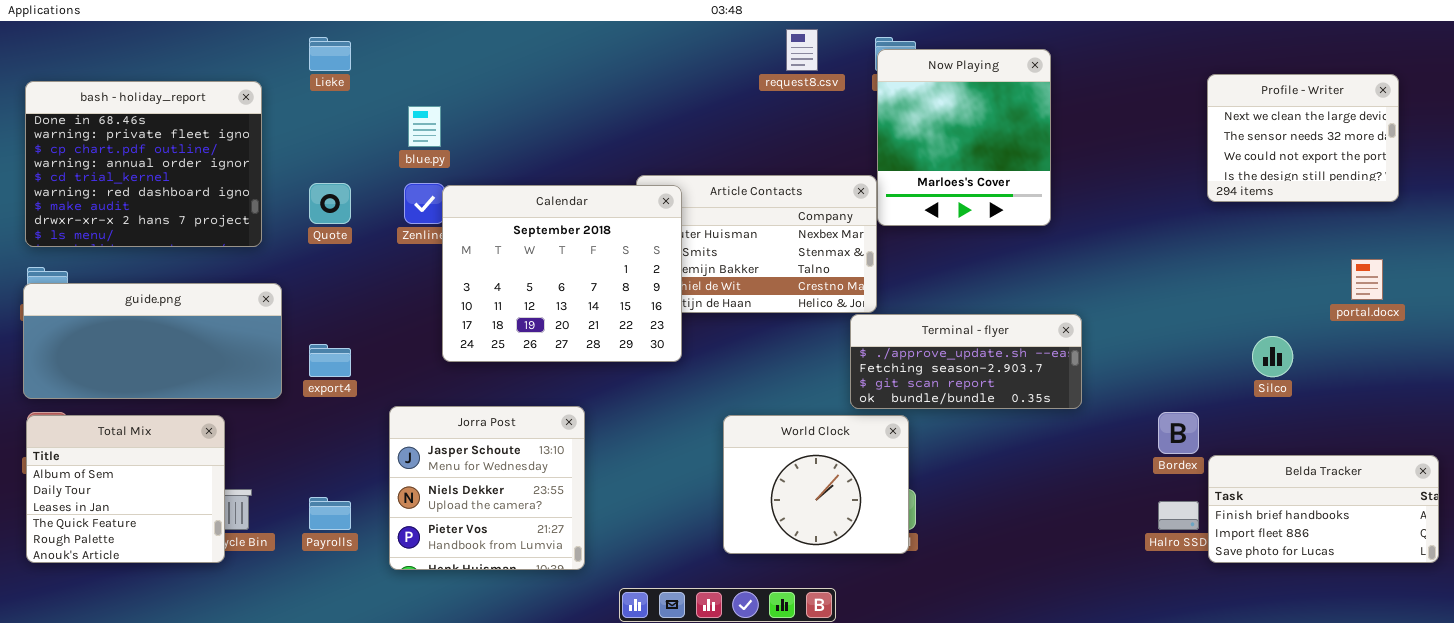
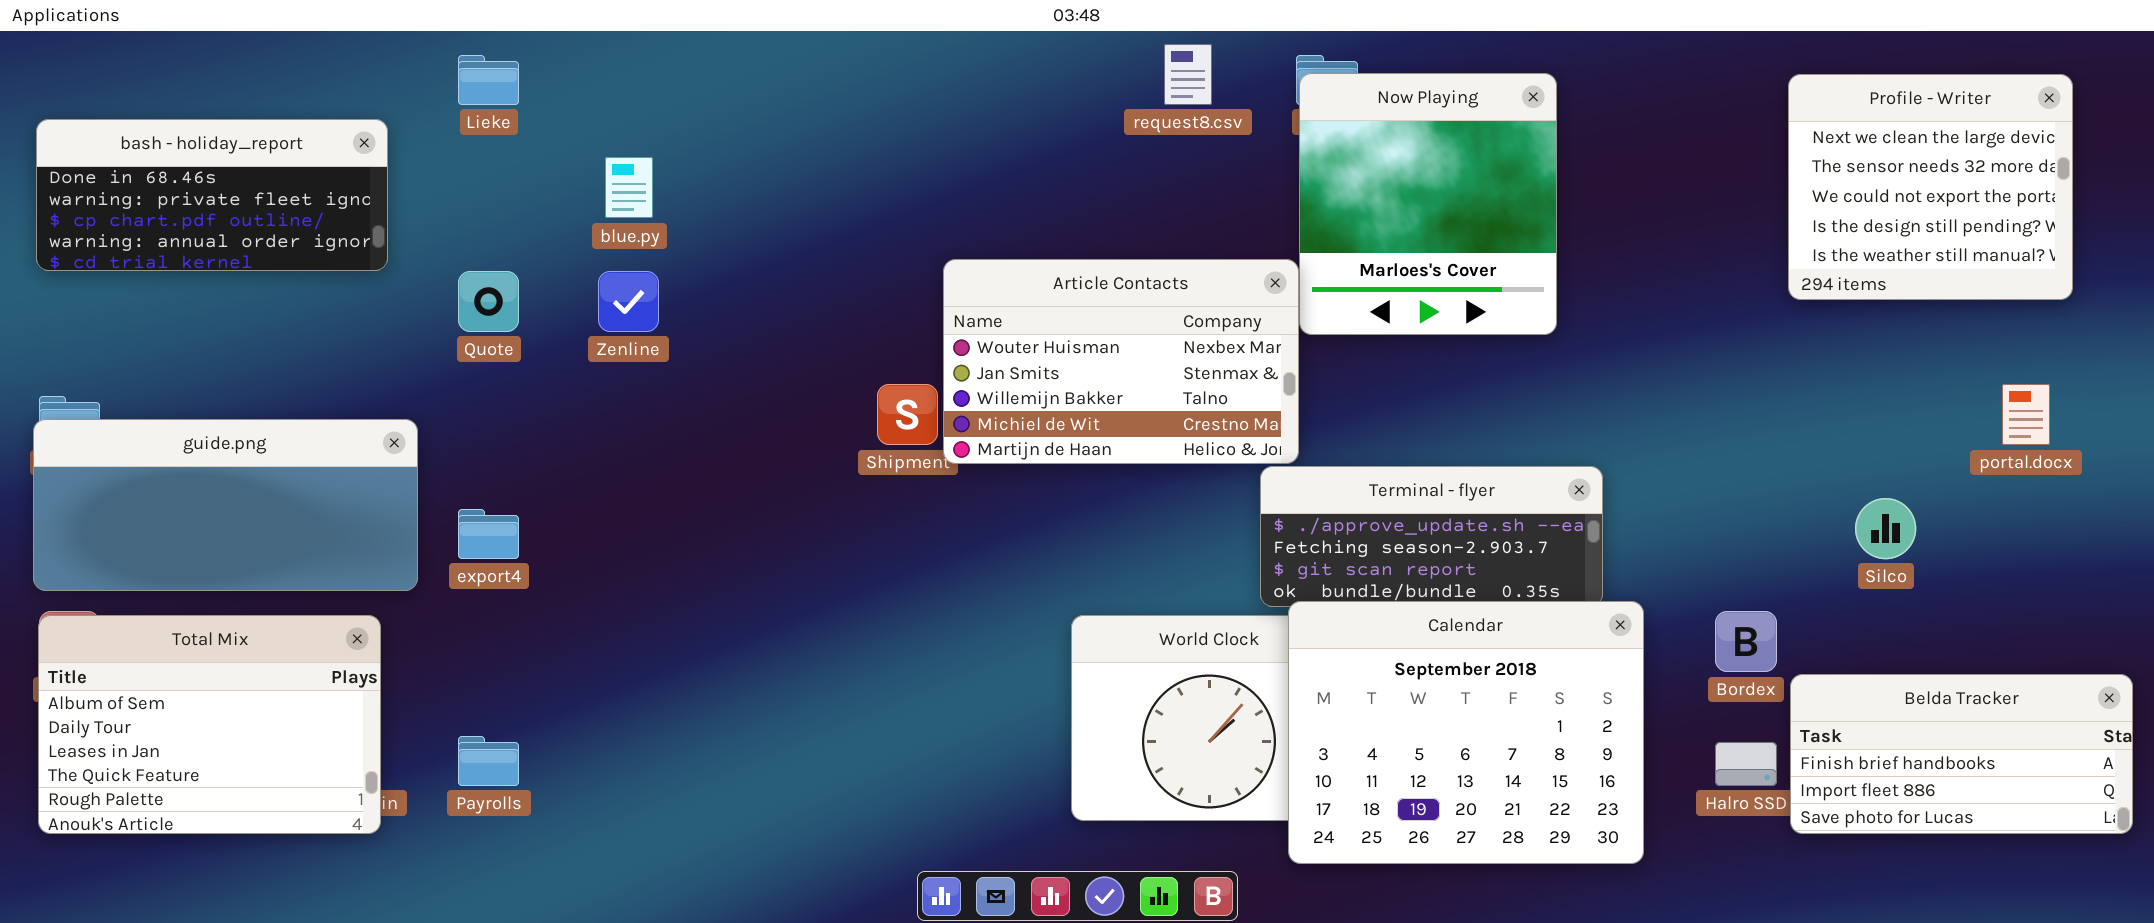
Profile - Writer: [1207,74,1399,202] -> [1788,74,2073,300], resized
bash - holiday_report: [25,81,262,247] -> [36,119,388,271], resized
Calendar: [442,185,682,362] -> [1288,601,1644,864], moved
Jorra Post: [389,406,585,570] -> none, closed
Total Mix: [26,415,225,563] -> [38,615,381,834], resized

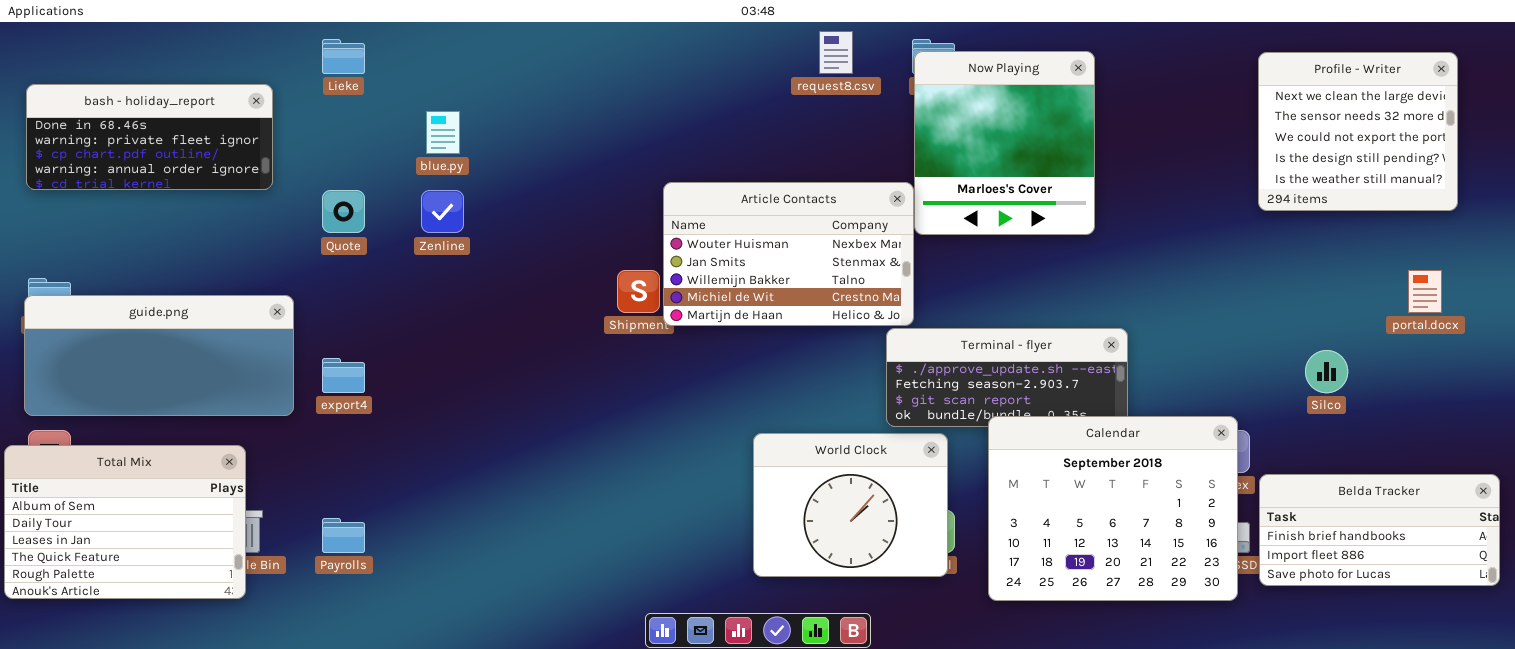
Calendar: [1288,601,1644,864] -> [988,416,1238,601], moved
Total Mix: [38,615,381,834] -> [4,445,246,599], moved

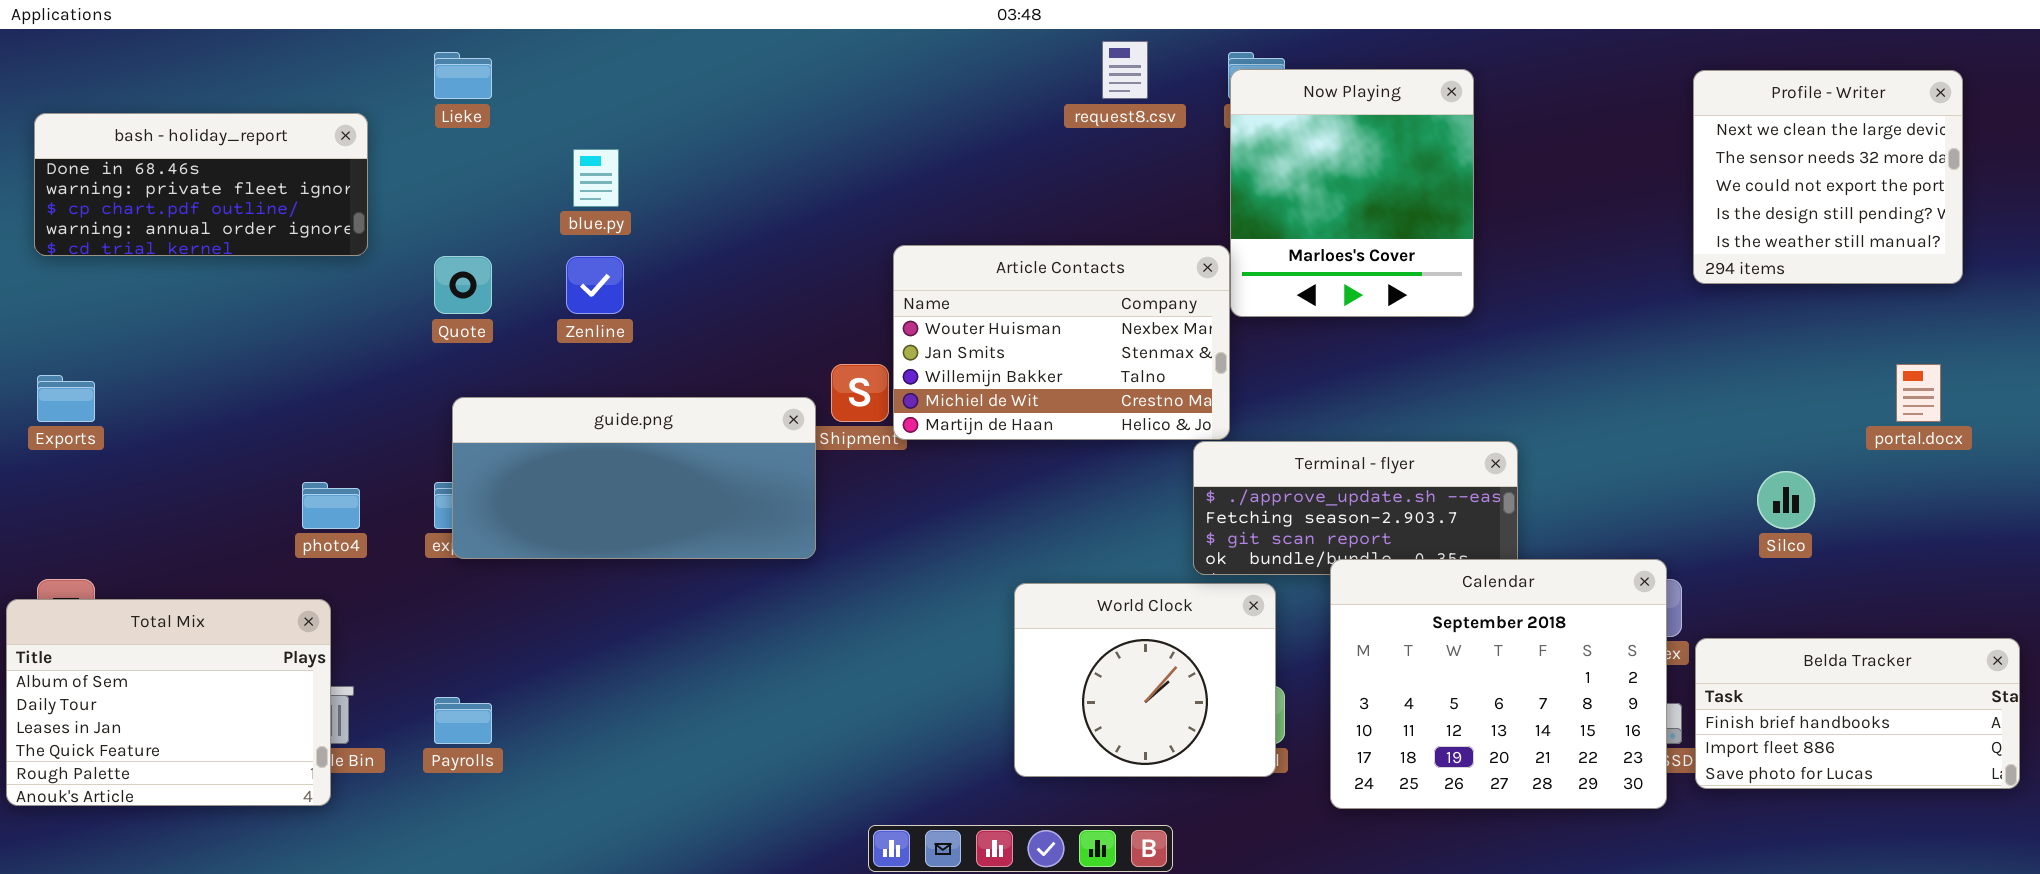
guide.png: [24,295,294,416] -> [452,397,816,559], moved

